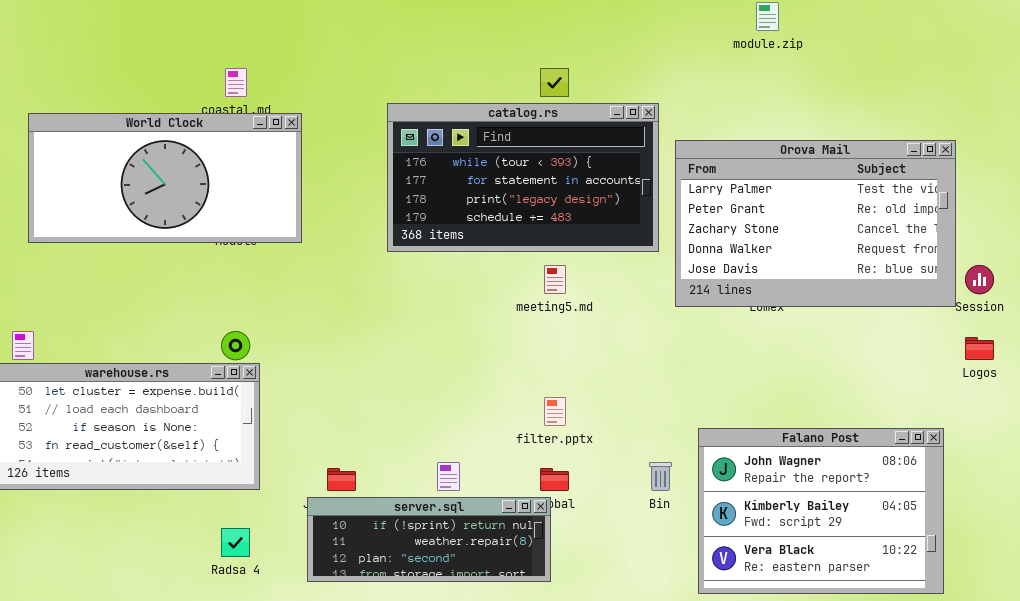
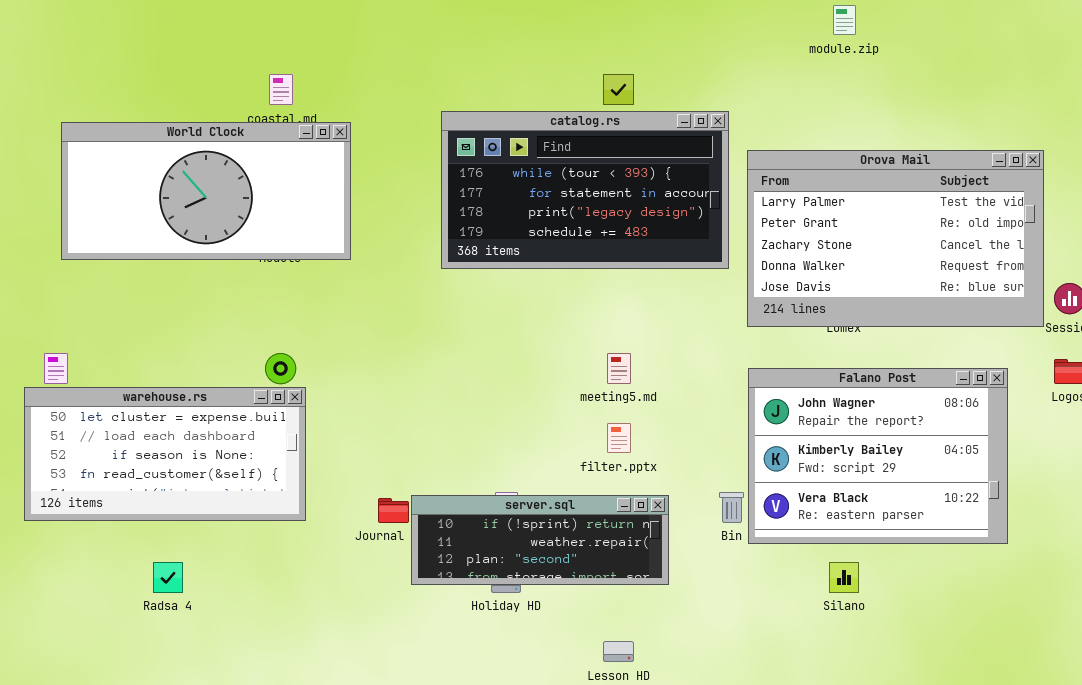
meeting5.md: [544,265,566,294] -> [607,353,631,384], moved
Falano Post: [698,428,944,594] -> [748,368,1008,544], moved
server.sql: [307,497,551,582] -> [411,495,669,585], moved
Radsa 4: [221,528,250,557] -> [153,562,183,593], moved

